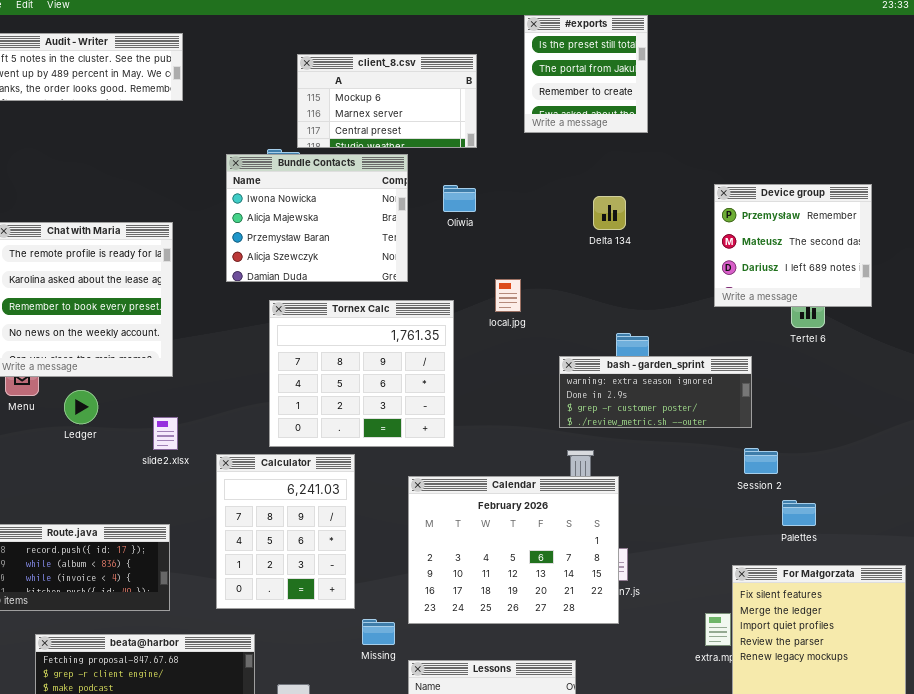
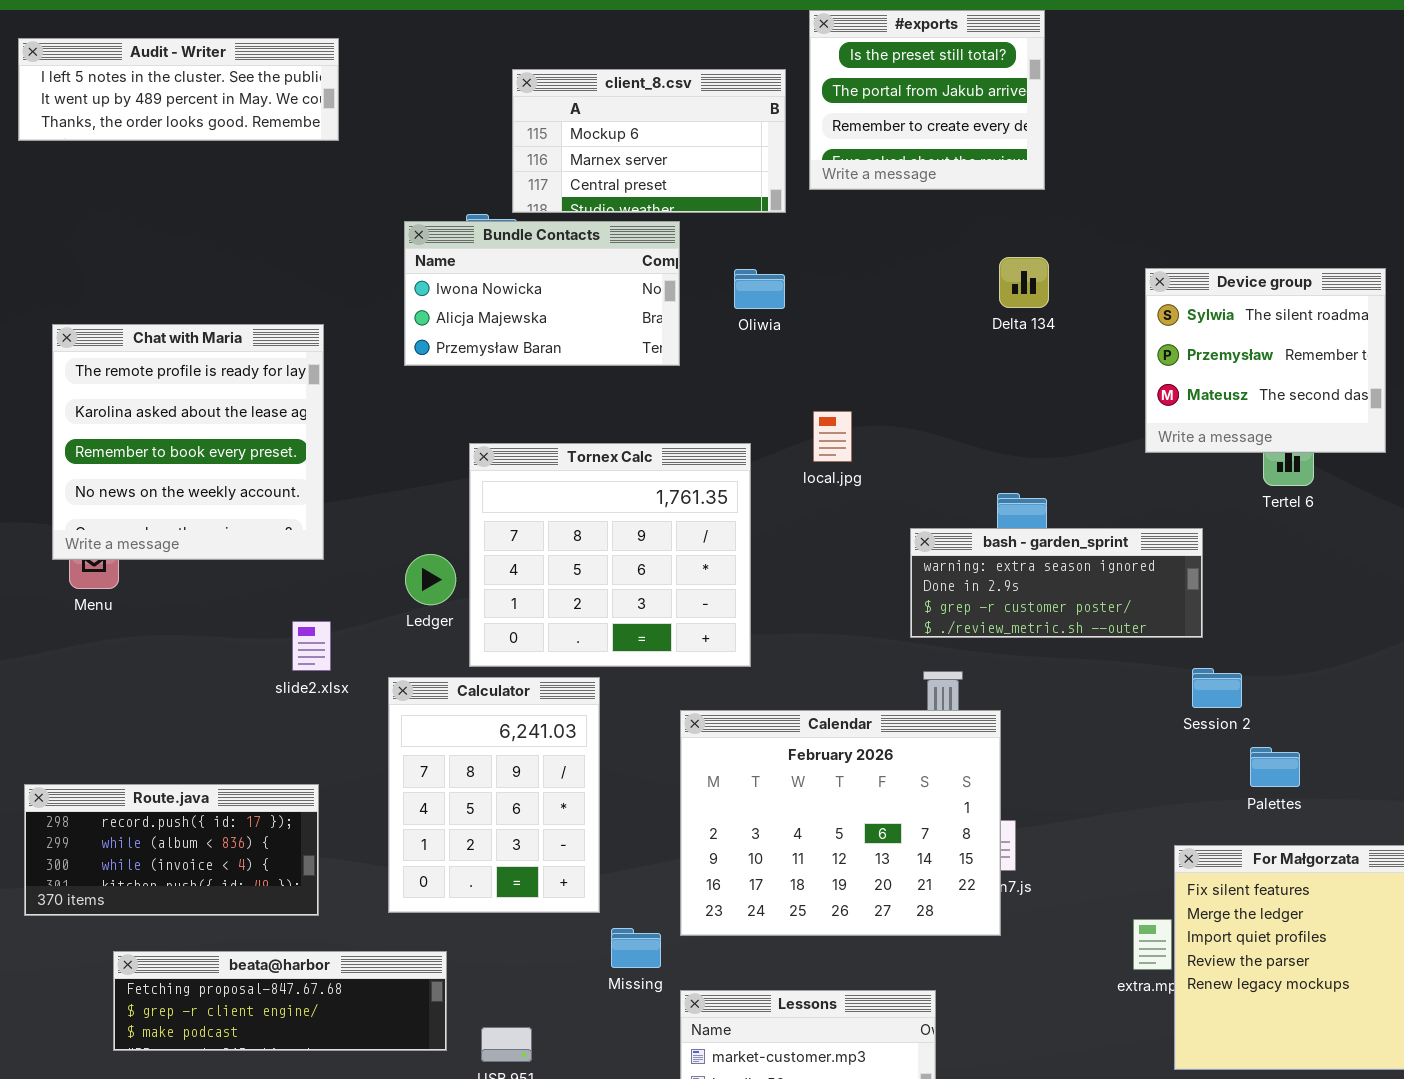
#exports: [524,15,648,133] -> [809,10,1045,190], resized
Bundle Contacts: [226,154,408,282] -> [404,221,680,366], resized
Device group: [714,184,872,307] -> [1145,268,1386,453], scrolled up 1 row
Delta 134: [593,196,626,230] -> [999,257,1049,308], moved
Ledger: [64,390,98,424] -> [405,554,456,605], moved

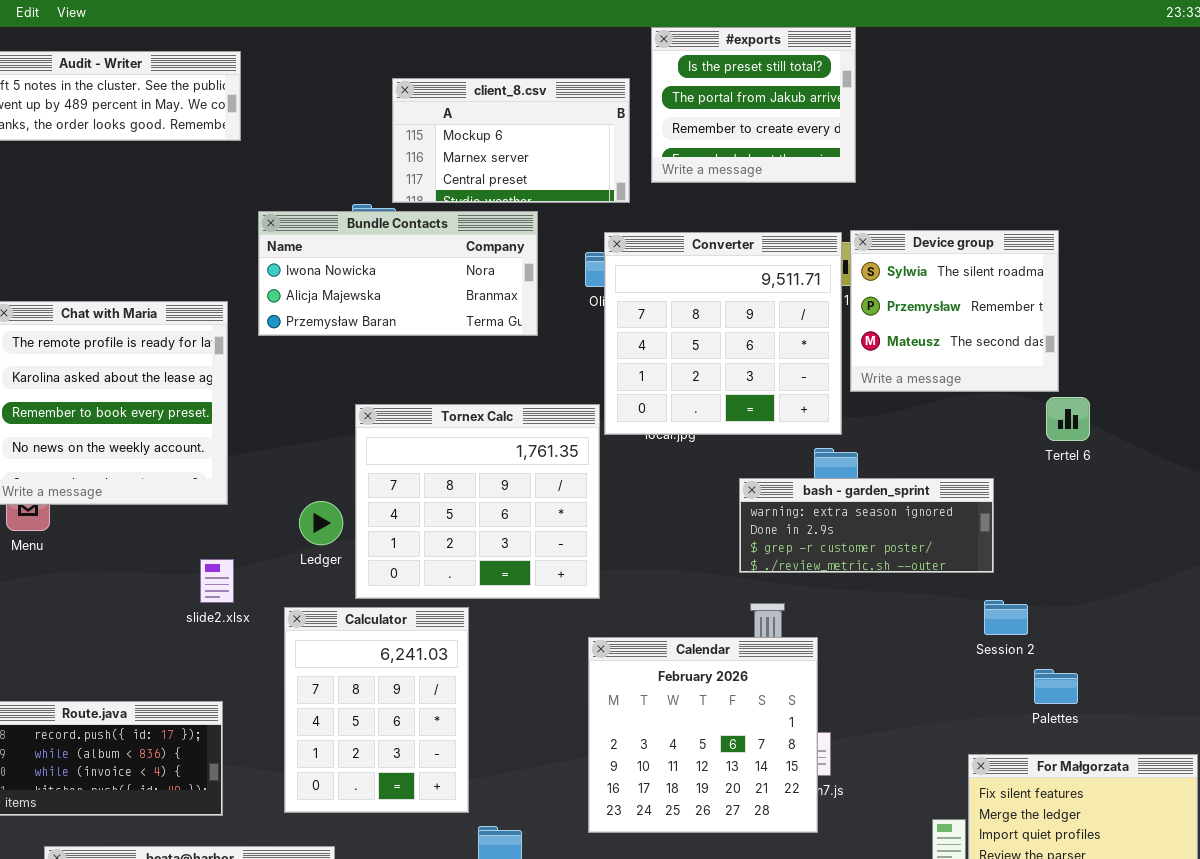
Bundle Contacts: [404,221,680,366] -> [258,211,538,336], resized
Converter: none -> [604,232,842,435], opened
Device group: [1145,268,1386,453] -> [850,230,1059,392], moved
Calendar: [680,710,1001,936] -> [588,637,818,833], resized

